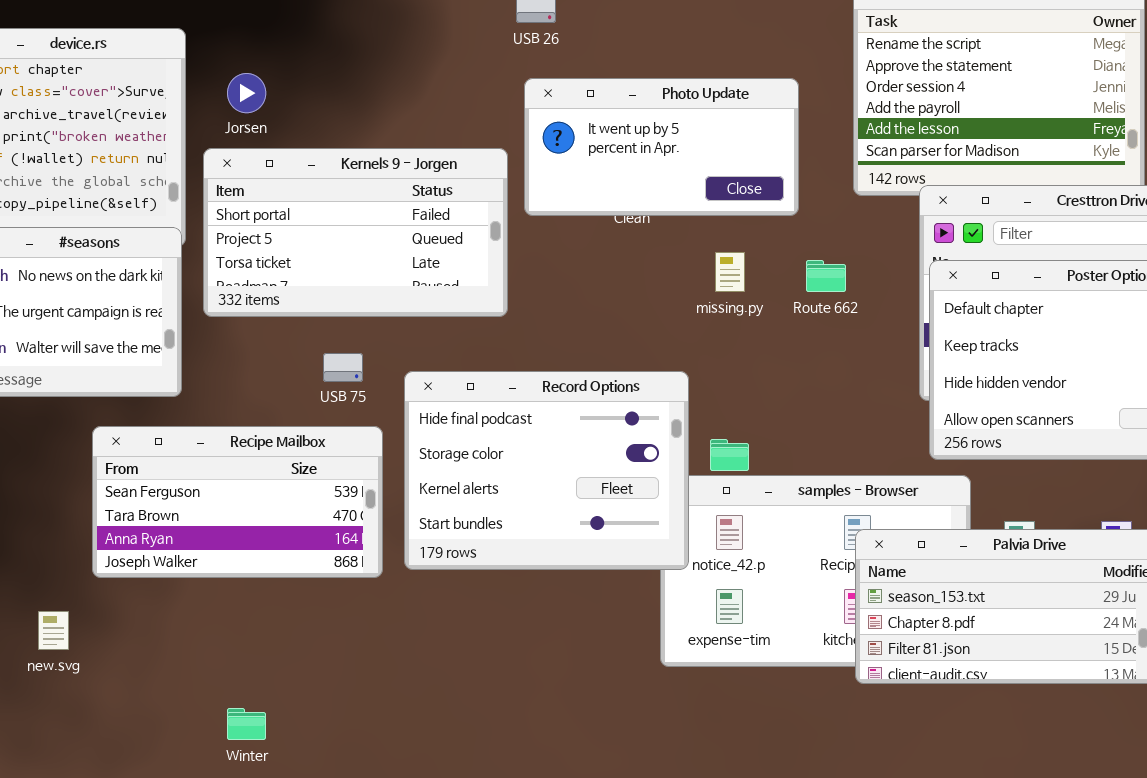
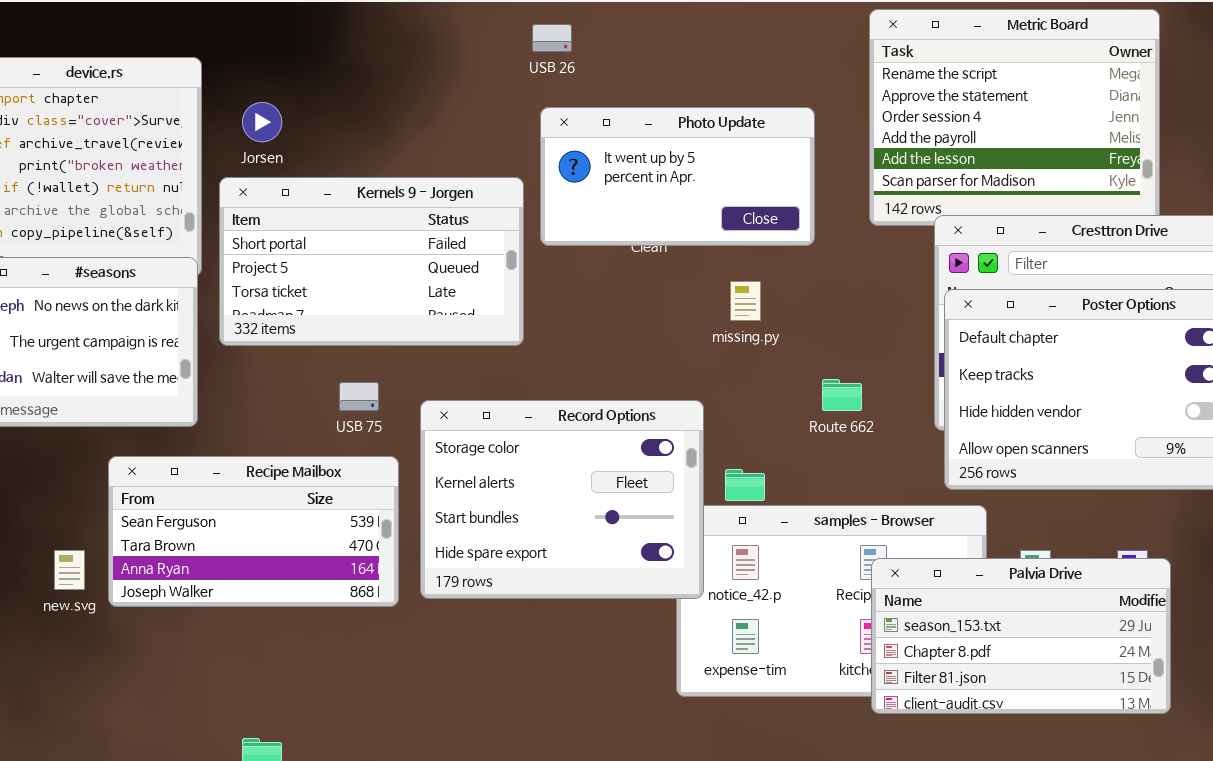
Route 662: [806,260,846,292] -> [822,379,862,411], moved
Record Options: [404,371,689,570] -> [420,400,704,599], scrolled down 1 row
new.svg: [38,611,69,650] -> [54,550,85,590], moved

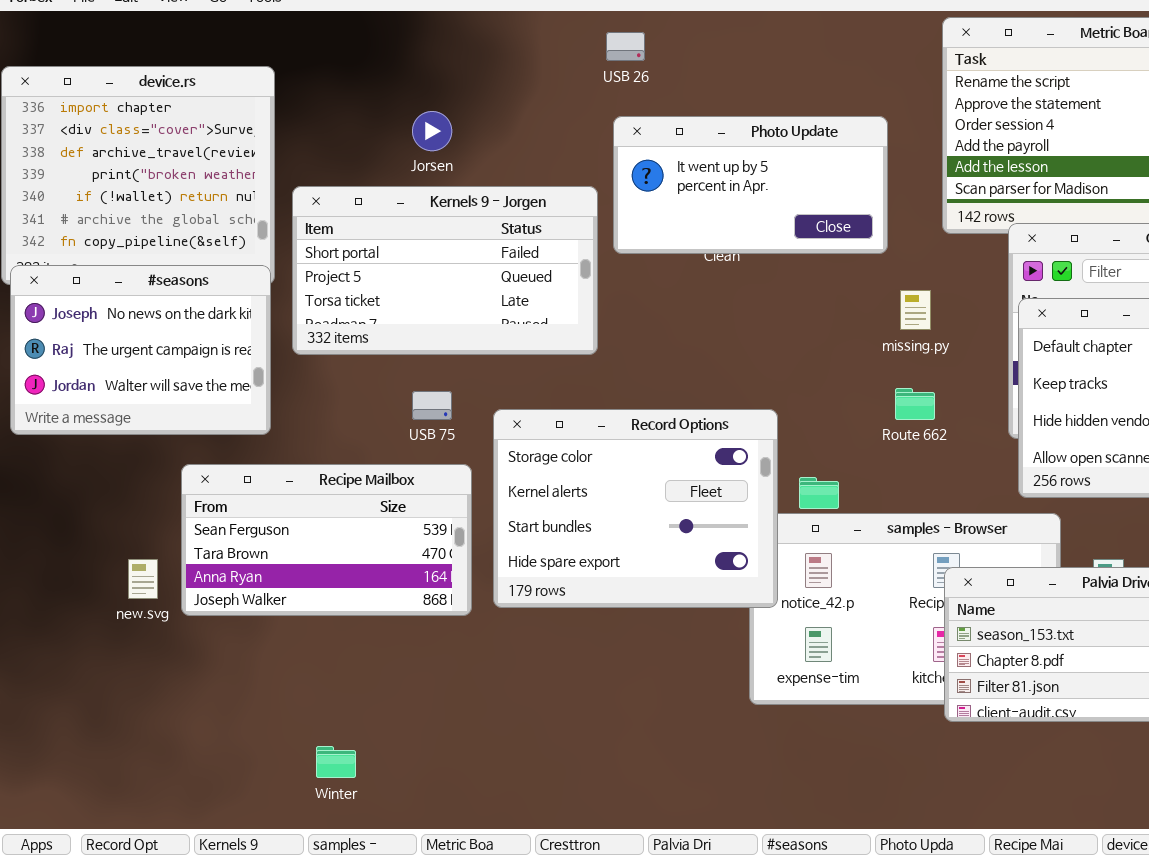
Jorsen: [242,102,282,142] -> [412,111,452,151], moved
missing.py: [730,281,761,321] -> [900,290,931,330], moved

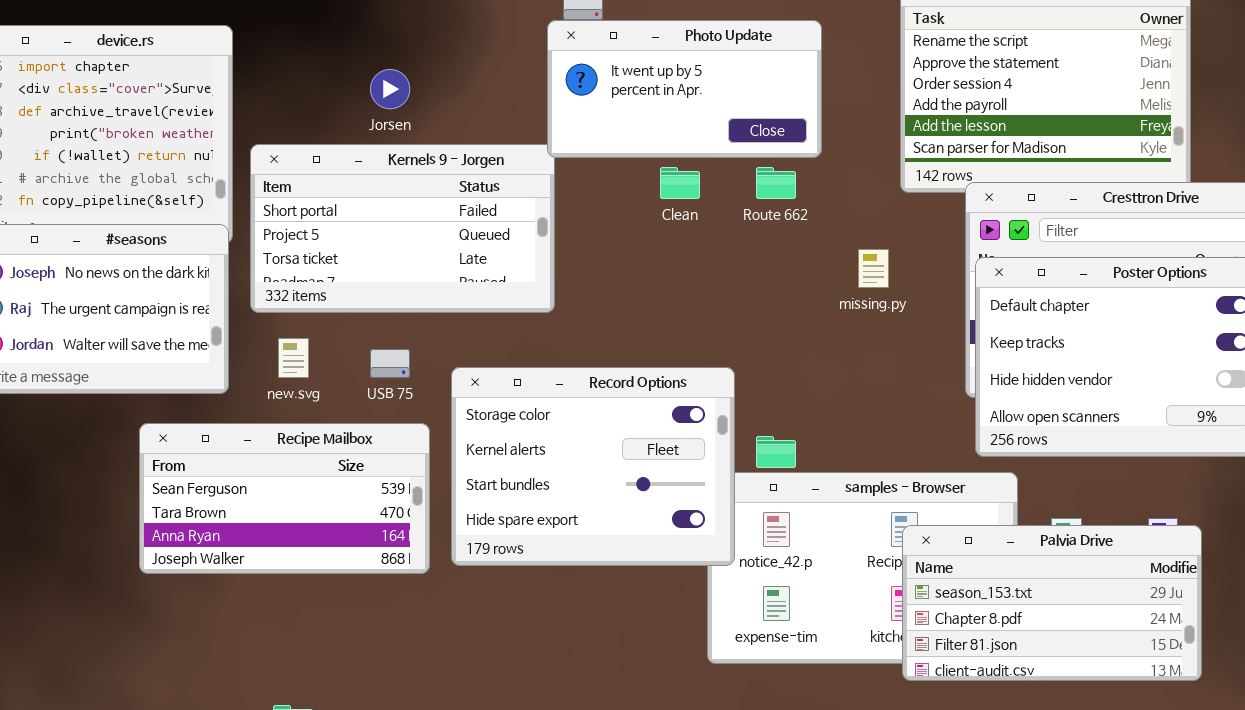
Photo Update: [613,116,888,254] -> [547,20,822,158], moved
Route 662: [895,388,935,420] -> [756,167,796,199], moved
new.svg: [128,559,158,599] -> [278,338,309,378], moved

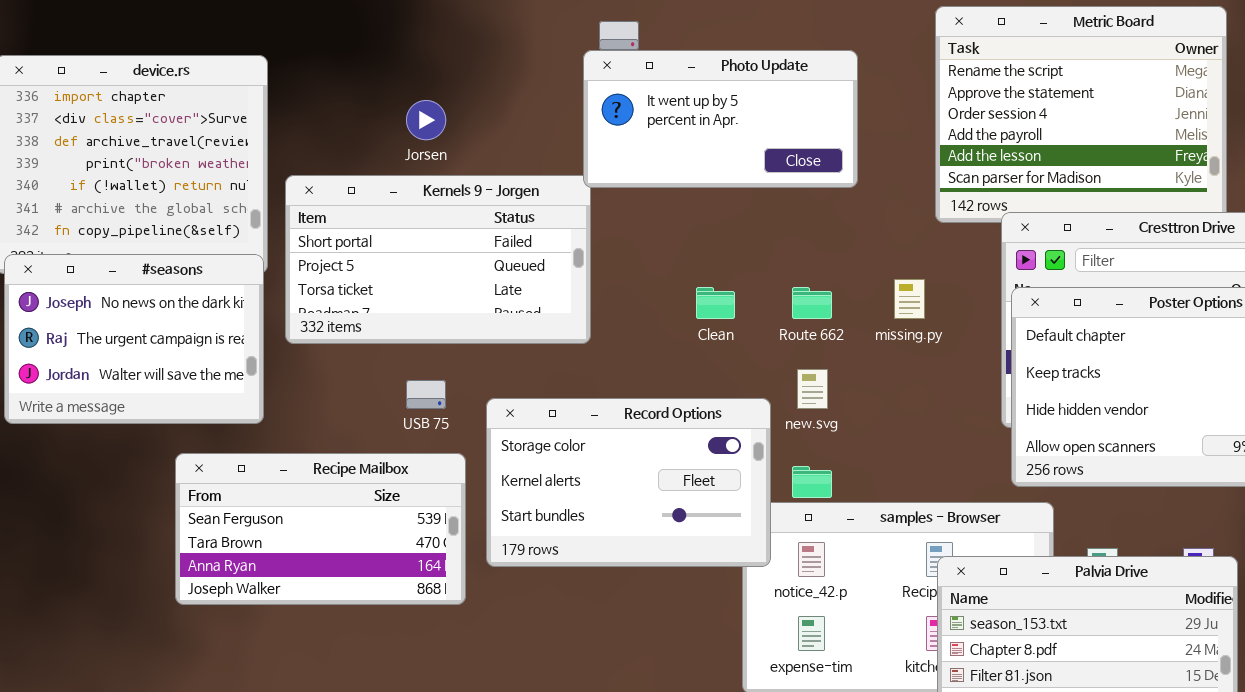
Clean: [660,167,700,199] -> [696,287,735,319], moved
Route 662: [756,167,796,199] -> [792,287,832,319], moved
new.svg: [278,338,309,378] -> [797,369,828,409], moved
Record Options: [451,367,735,566] -> [486,398,771,567], resized

